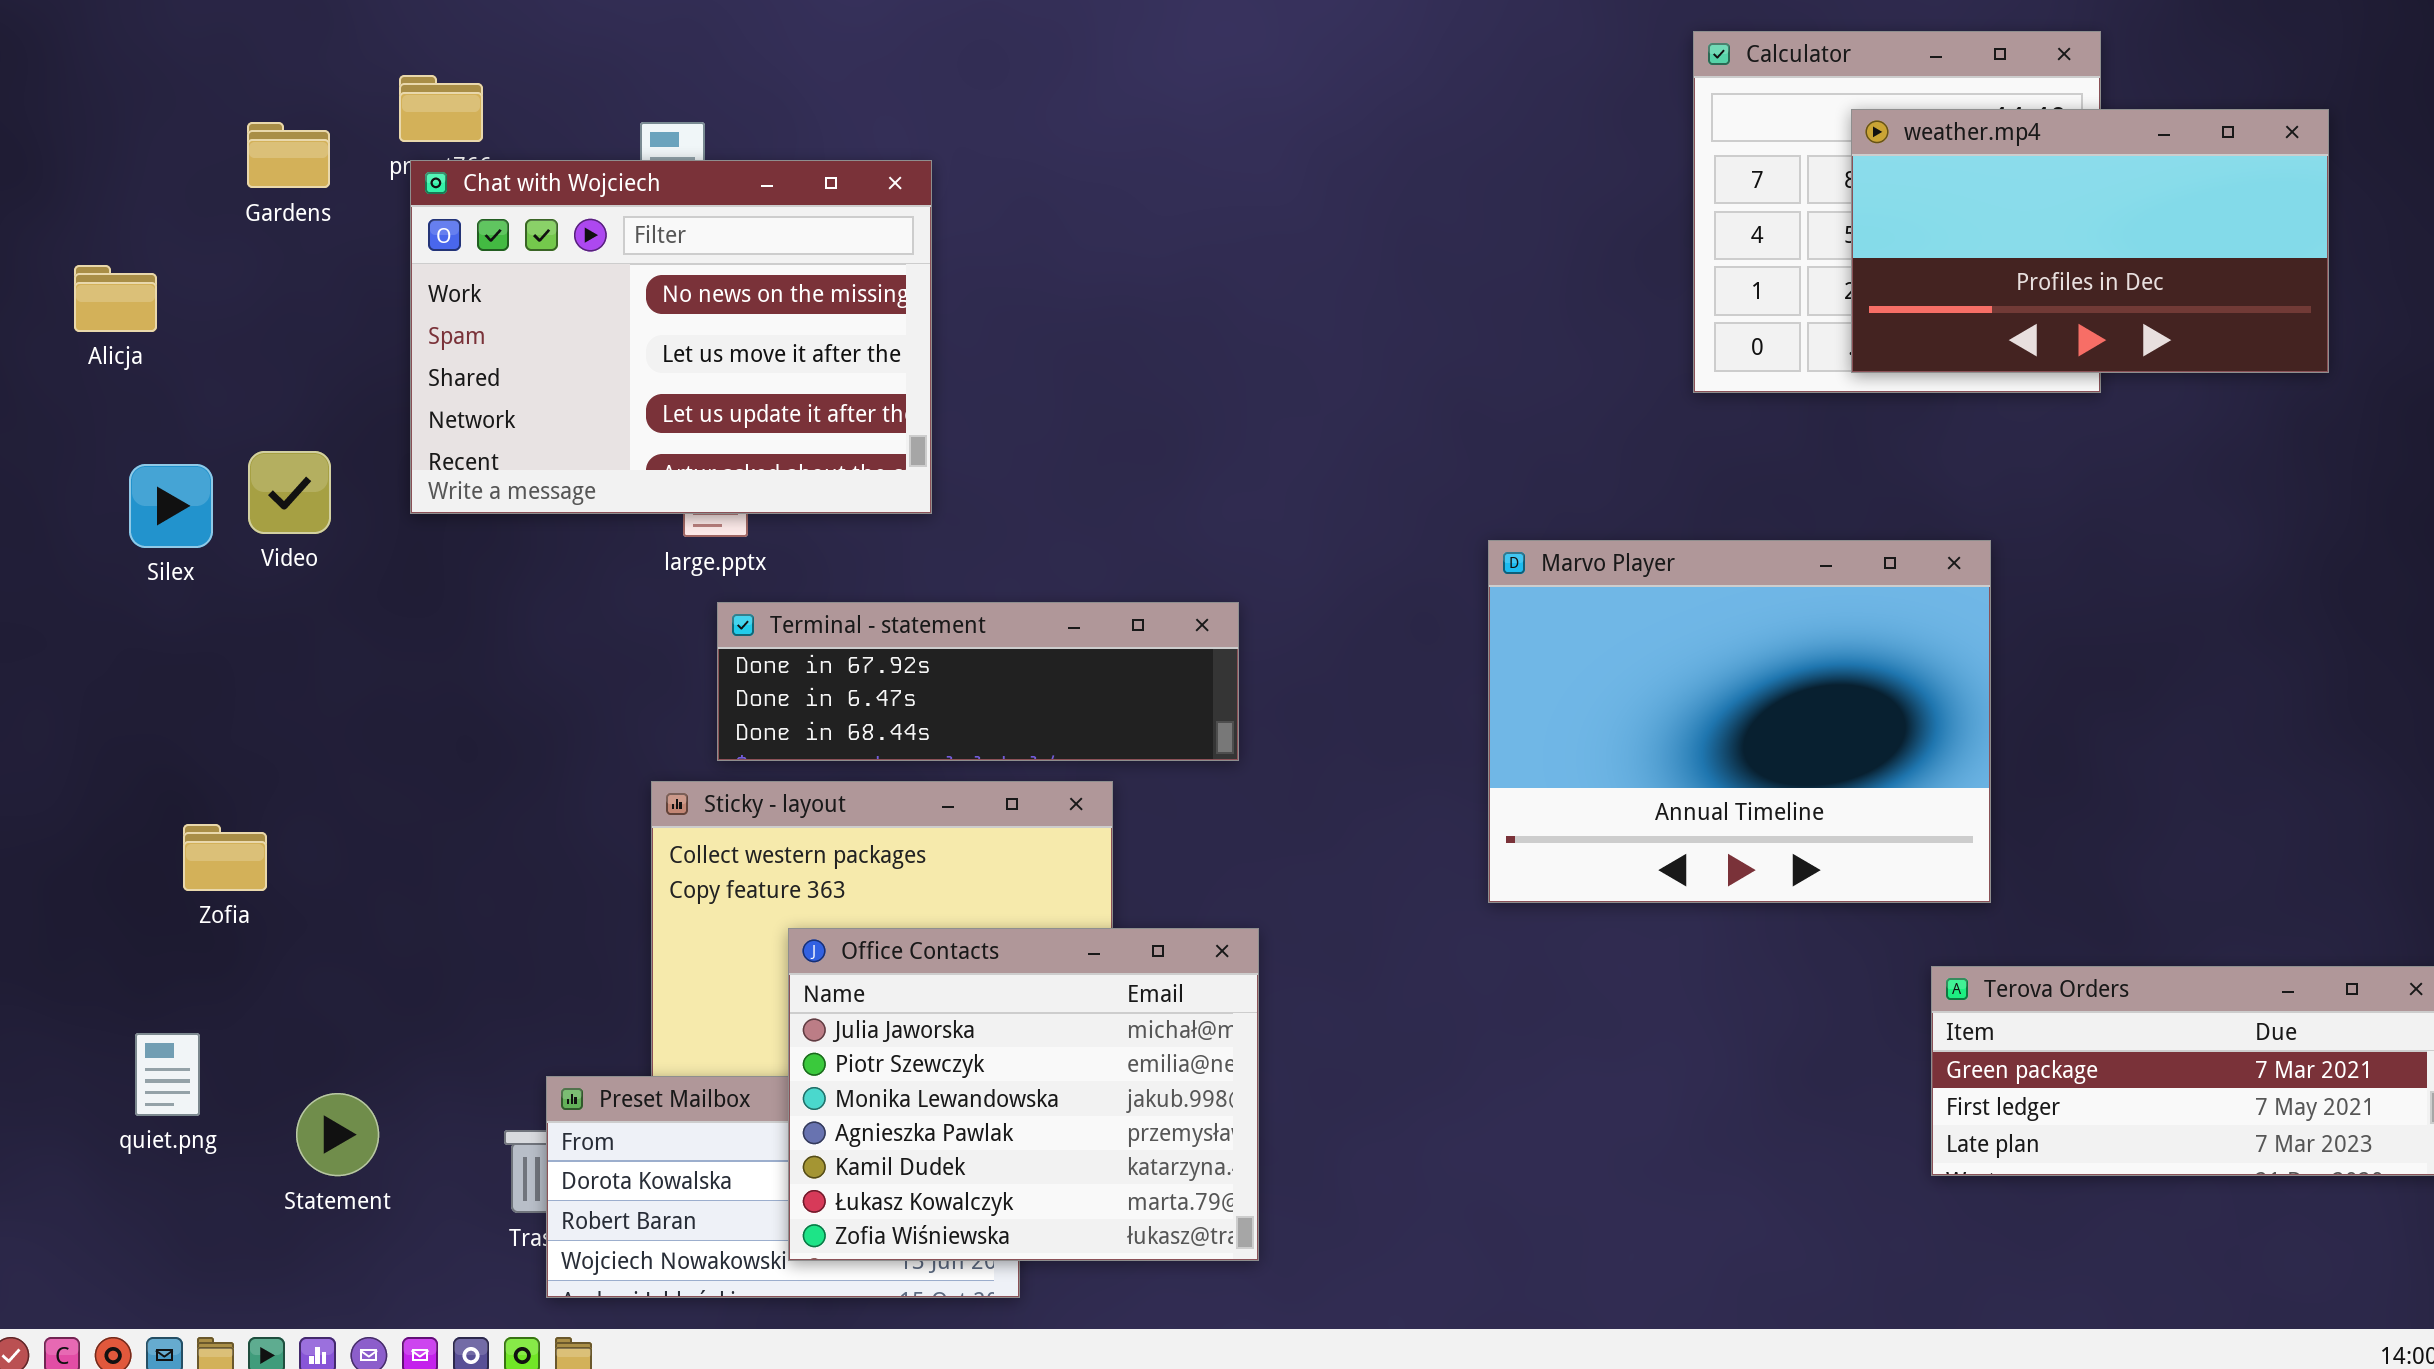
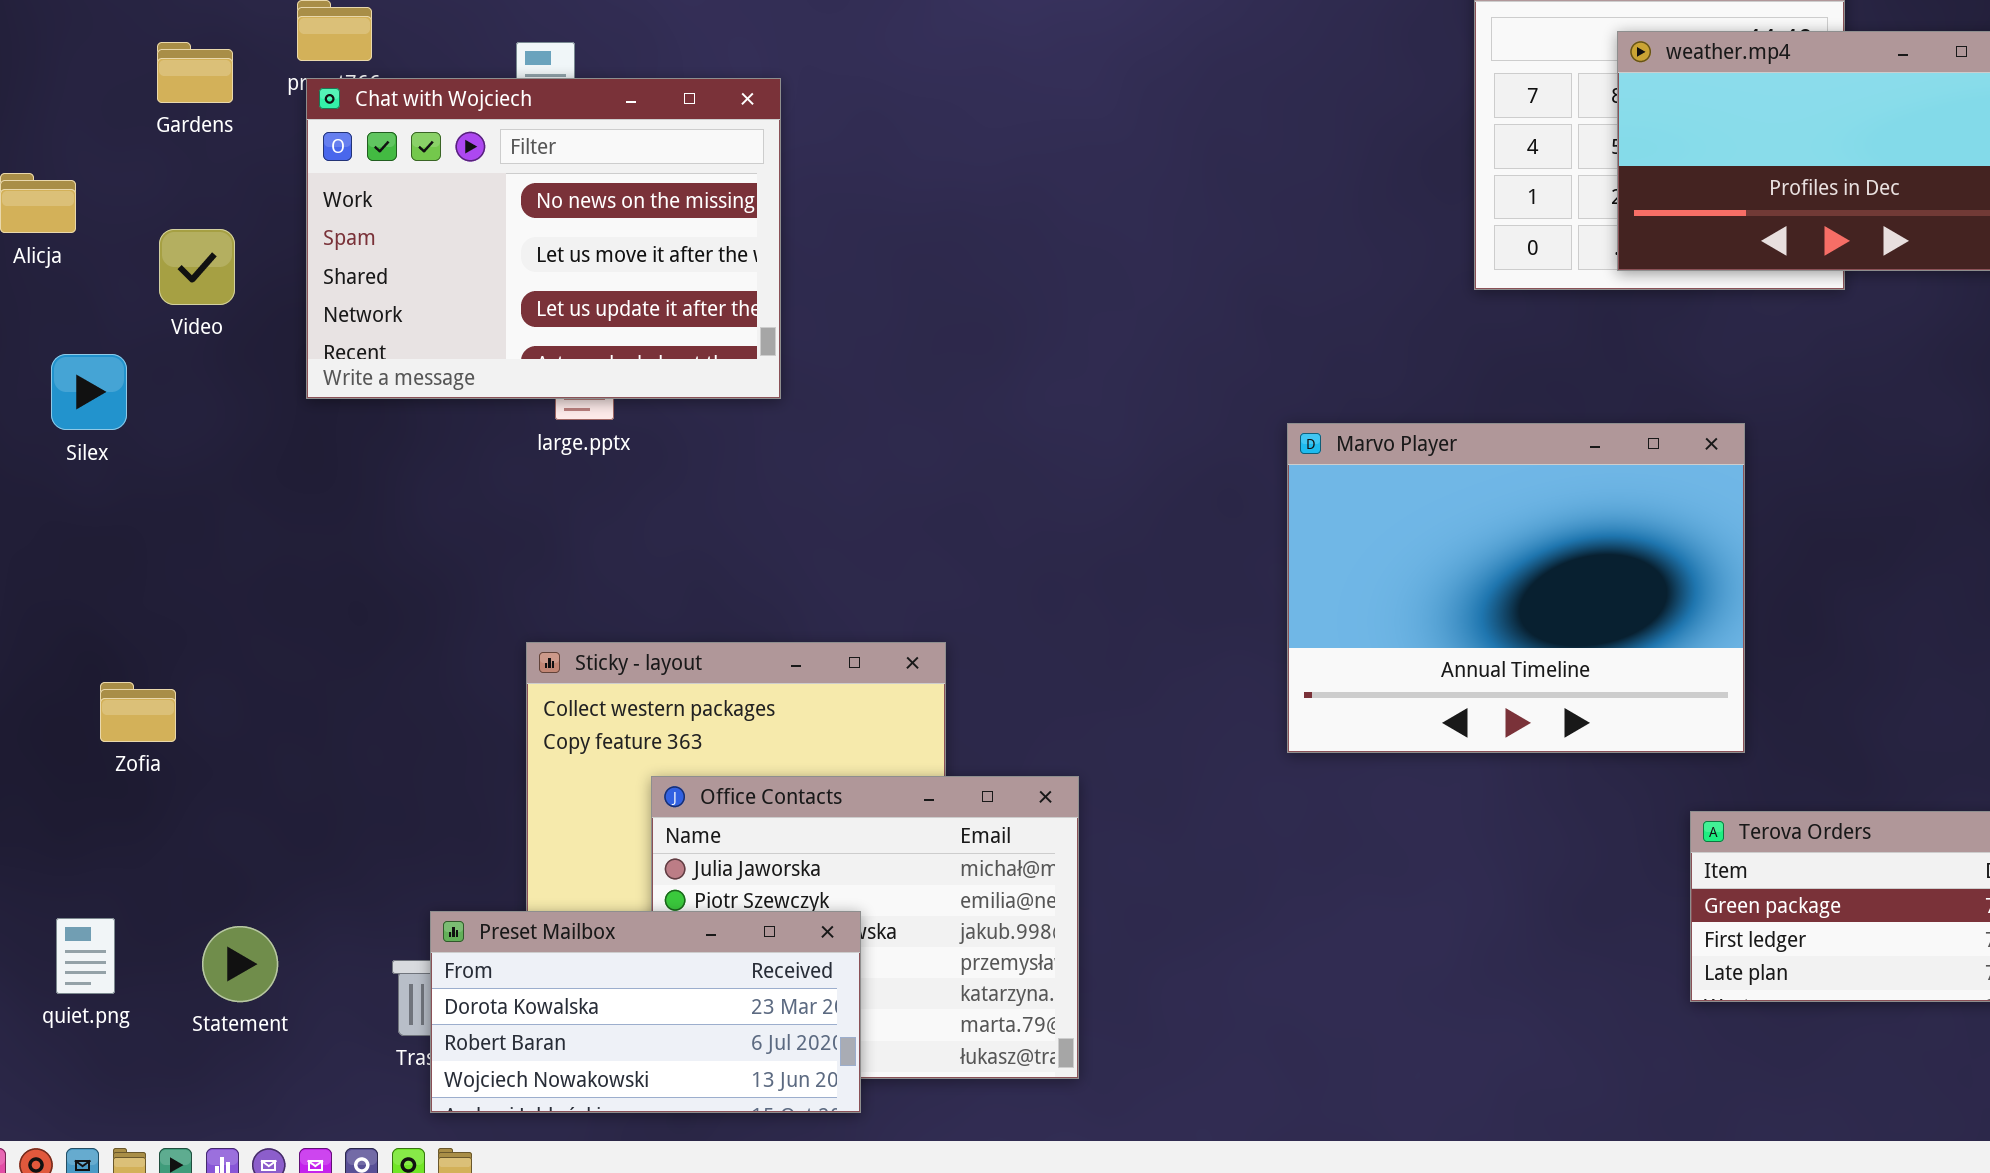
Video: [248,451,331,534] -> [159,229,235,305], moved
Terminal - statement: [717,602,1239,761] -> none, closed
quiet.png: [135,1033,200,1116] -> [56,918,115,994], moved
Preset Mailbox: [546,1076,1020,1298] -> [430,911,861,1113], raised

